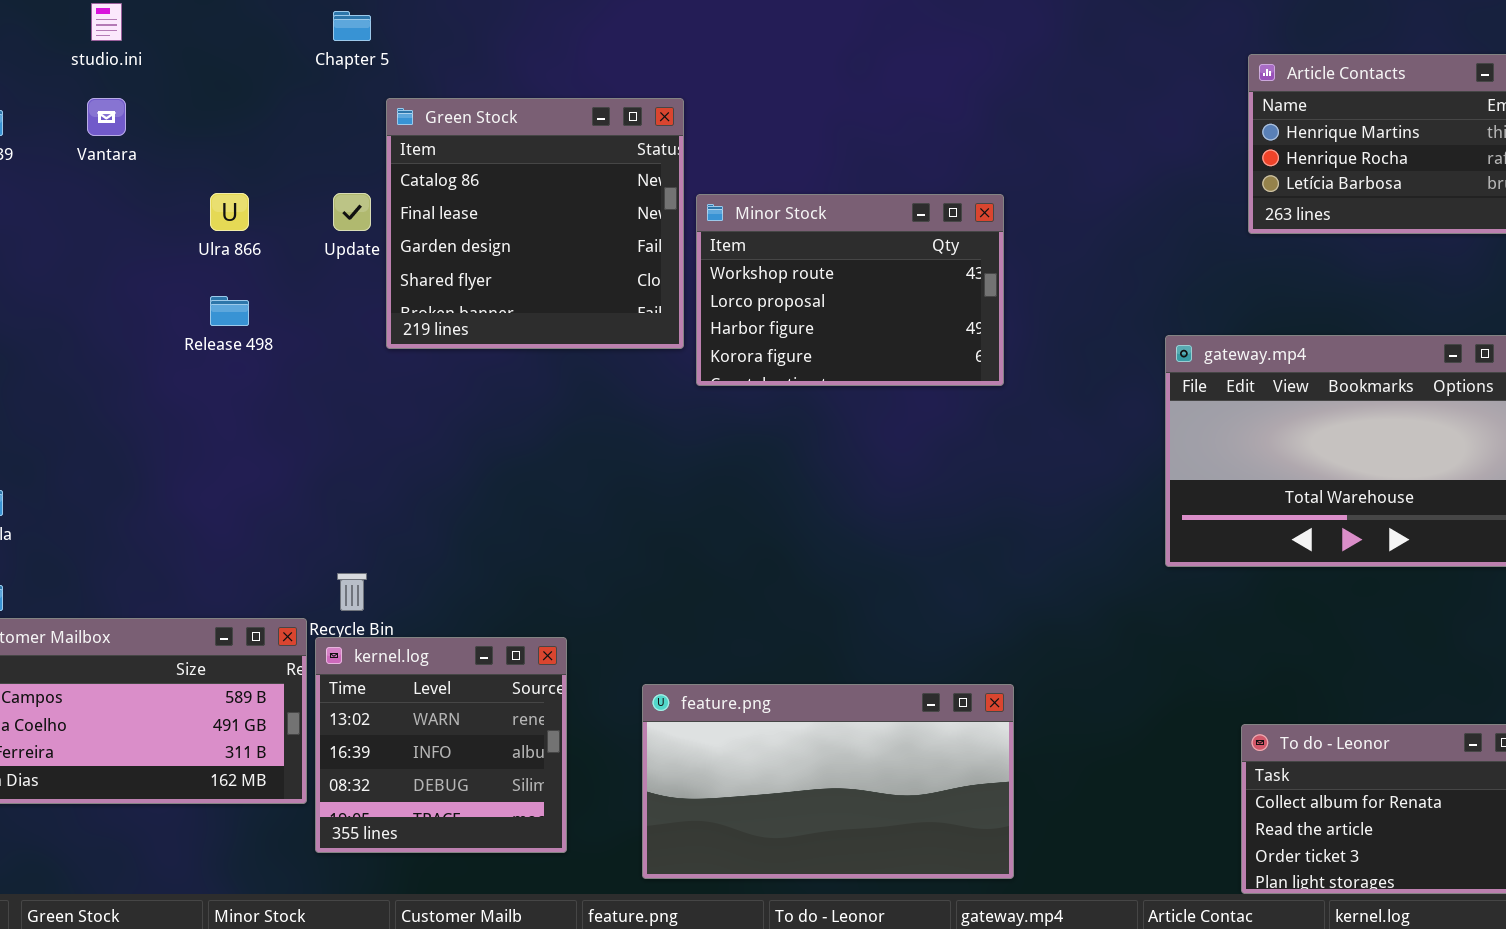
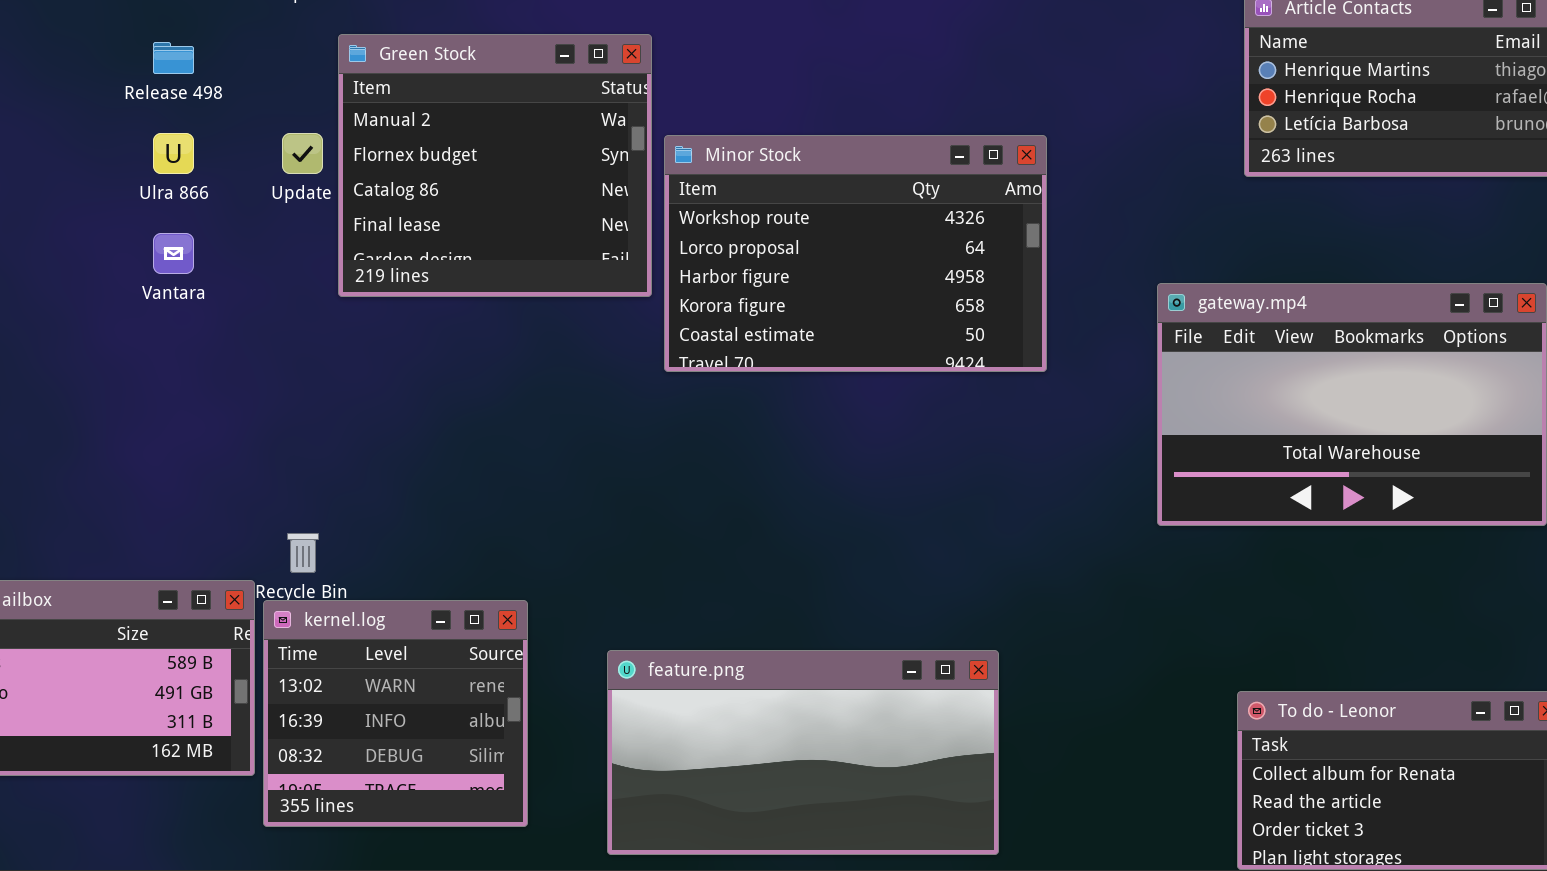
Vantara: [87,98,126,136] -> [153,233,194,274], moved
Green Stock: [386,98,684,349] -> [338,34,652,297], scrolled up 2 rows
Minor Stock: [696,194,1004,386] -> [664,135,1047,372], resized
Release 498: [210,296,249,326] -> [153,42,194,74], moved

